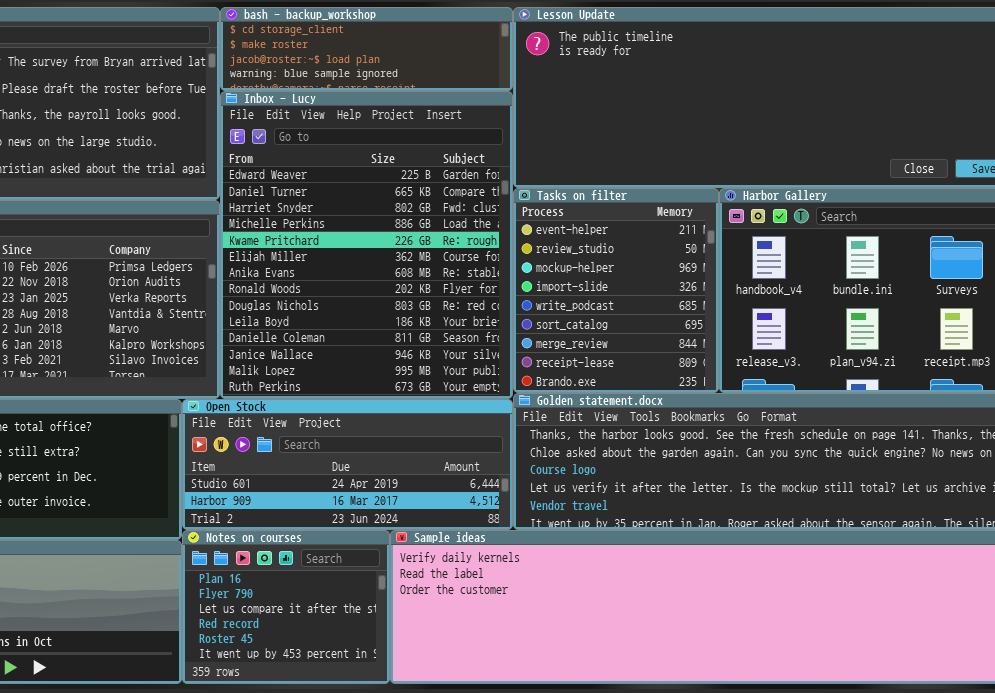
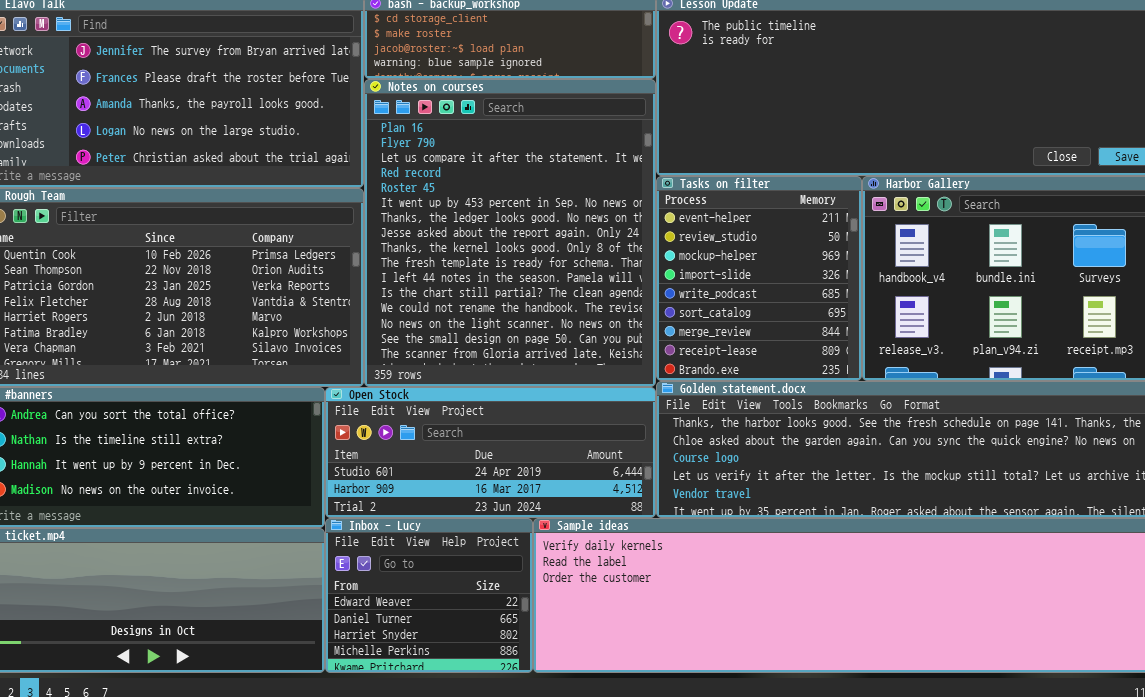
Inbox - Lucy: [220,91,513,399] -> [325,518,533,673], moved, resized
Notes on courses: [182,530,390,684] -> [364,79,656,387], moved, resized

